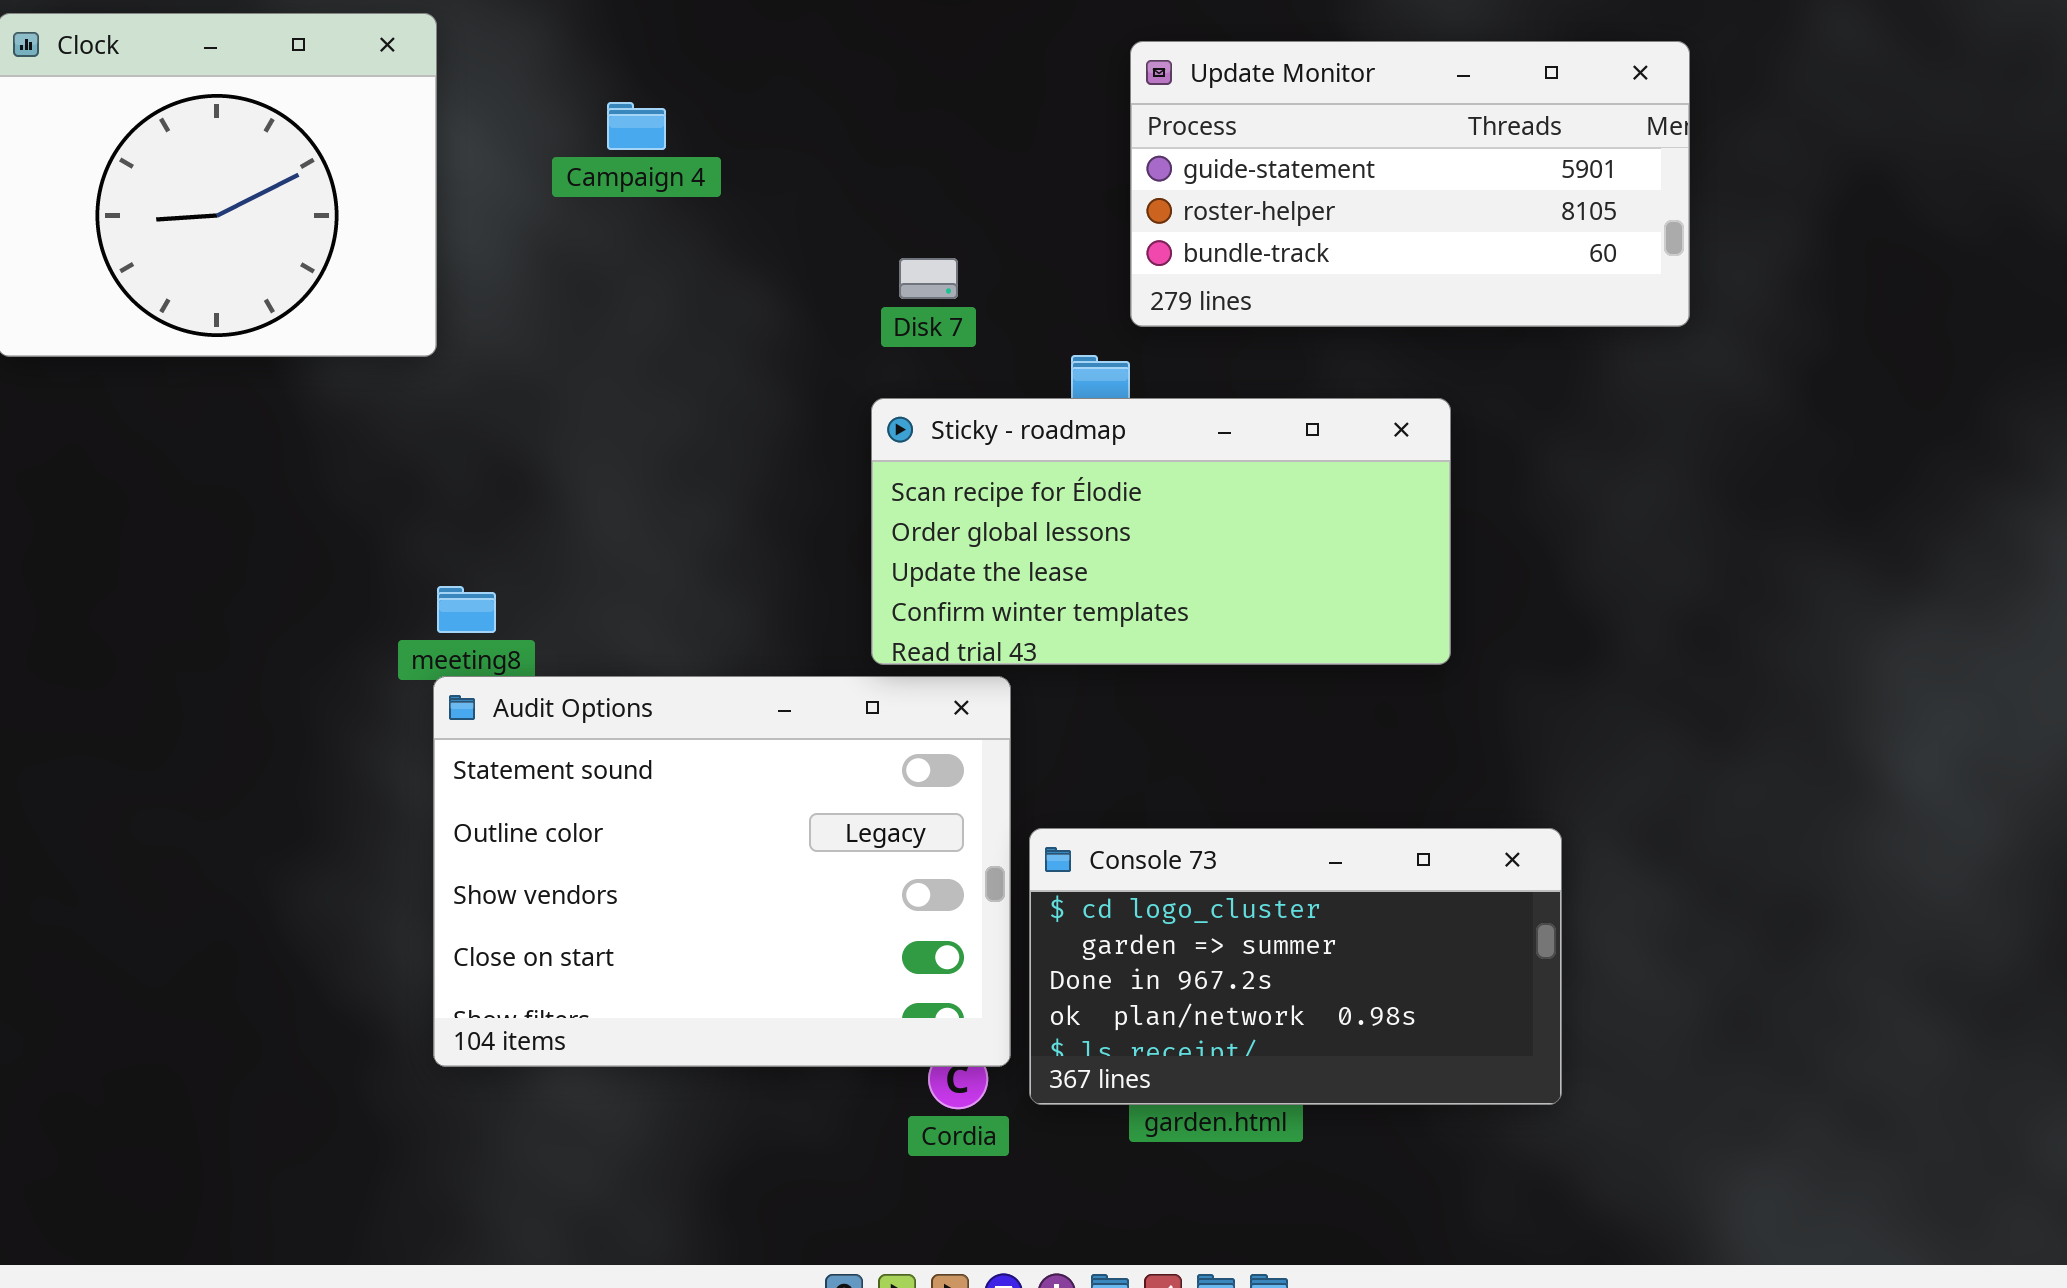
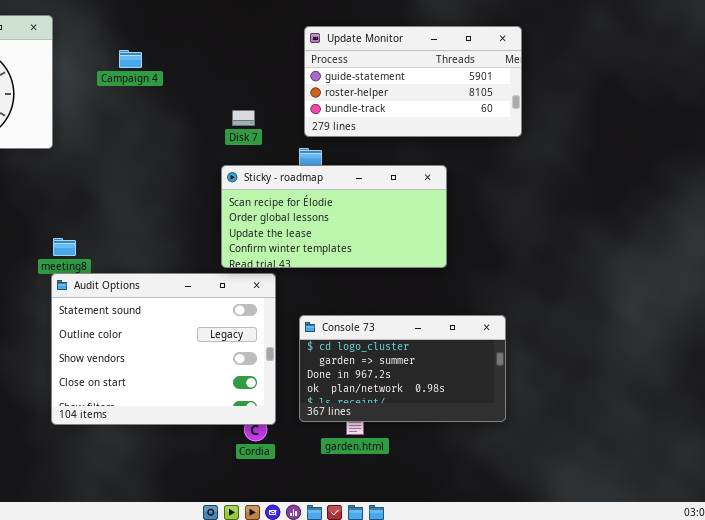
Update Monitor: [1130,41,1690,327] -> [304,26,522,137], moved
Console 73: [1029,828,1562,1105] -> [299,315,506,422], moved

